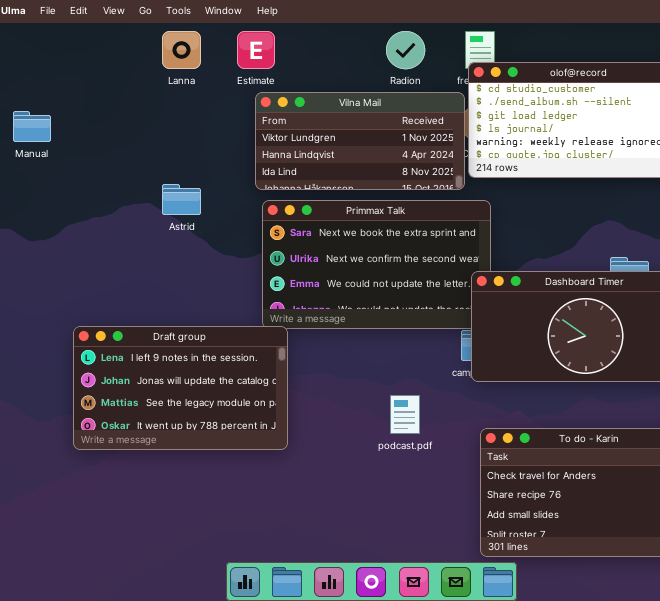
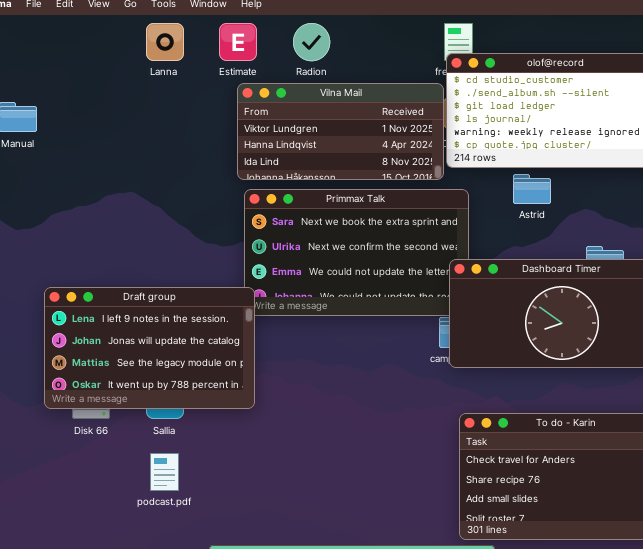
Radion: [386,31,425,69] -> [293,23,330,61], moved
Astrid: [162,184,201,215] -> [513,174,551,204], moved
Draft group: [73,326,288,450] -> [44,287,255,409], moved
podcast.pdf: [390,395,420,434] -> [150,453,179,491], moved

